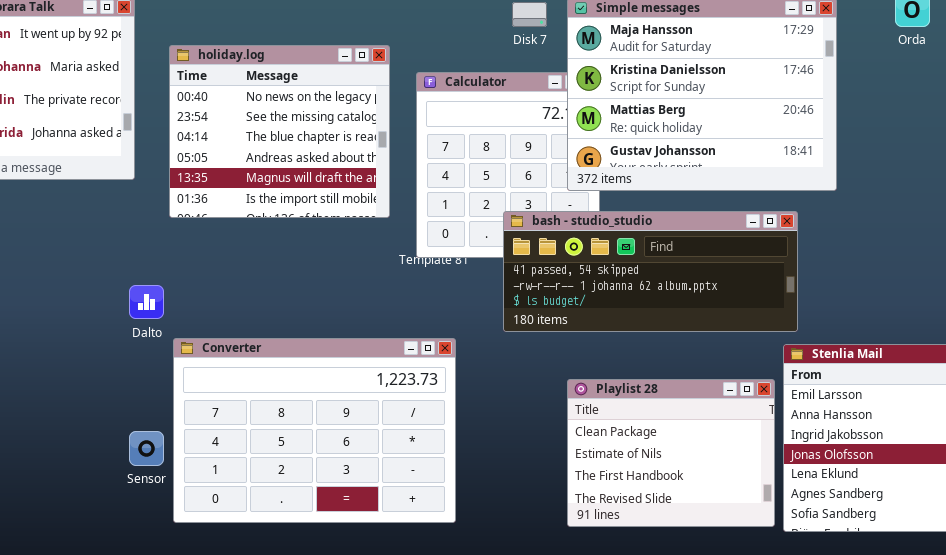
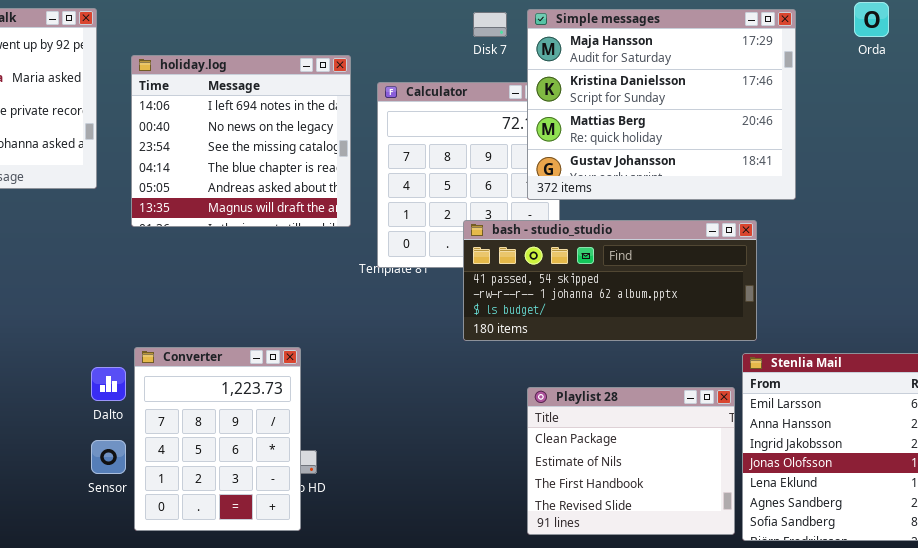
holiday.log: [169,45,390,218] -> [131,55,351,227], scrolled up 1 row
Dalto: [129,285,164,319] -> [91,367,126,401], moved
Converter: [173,338,456,523] -> [134,347,301,531], resized

